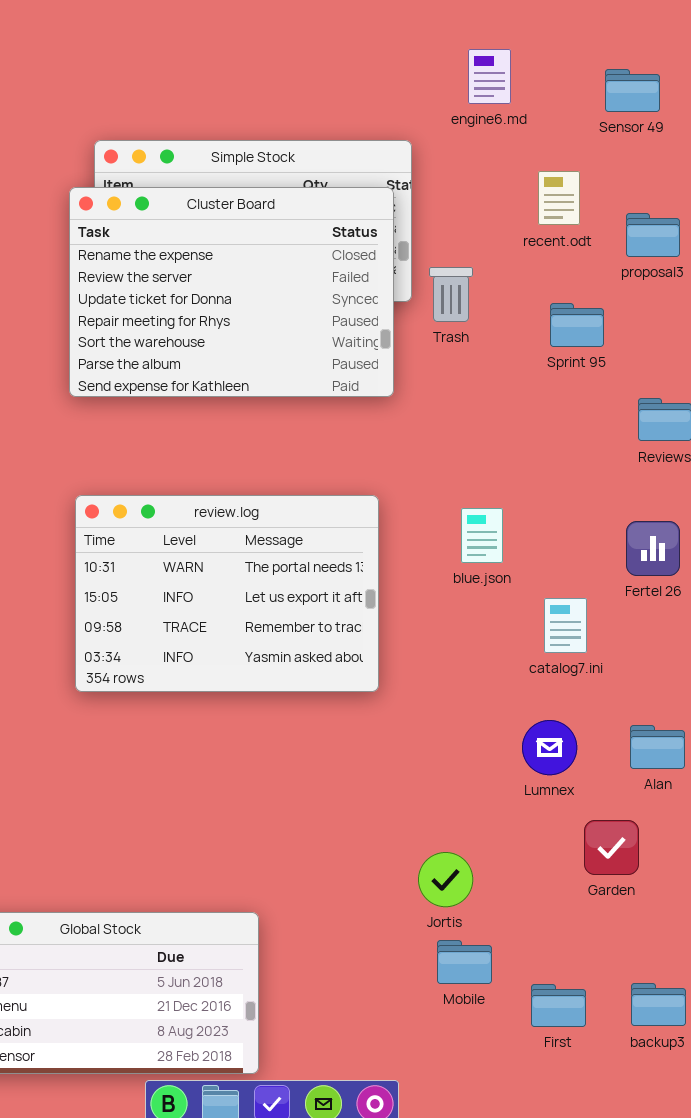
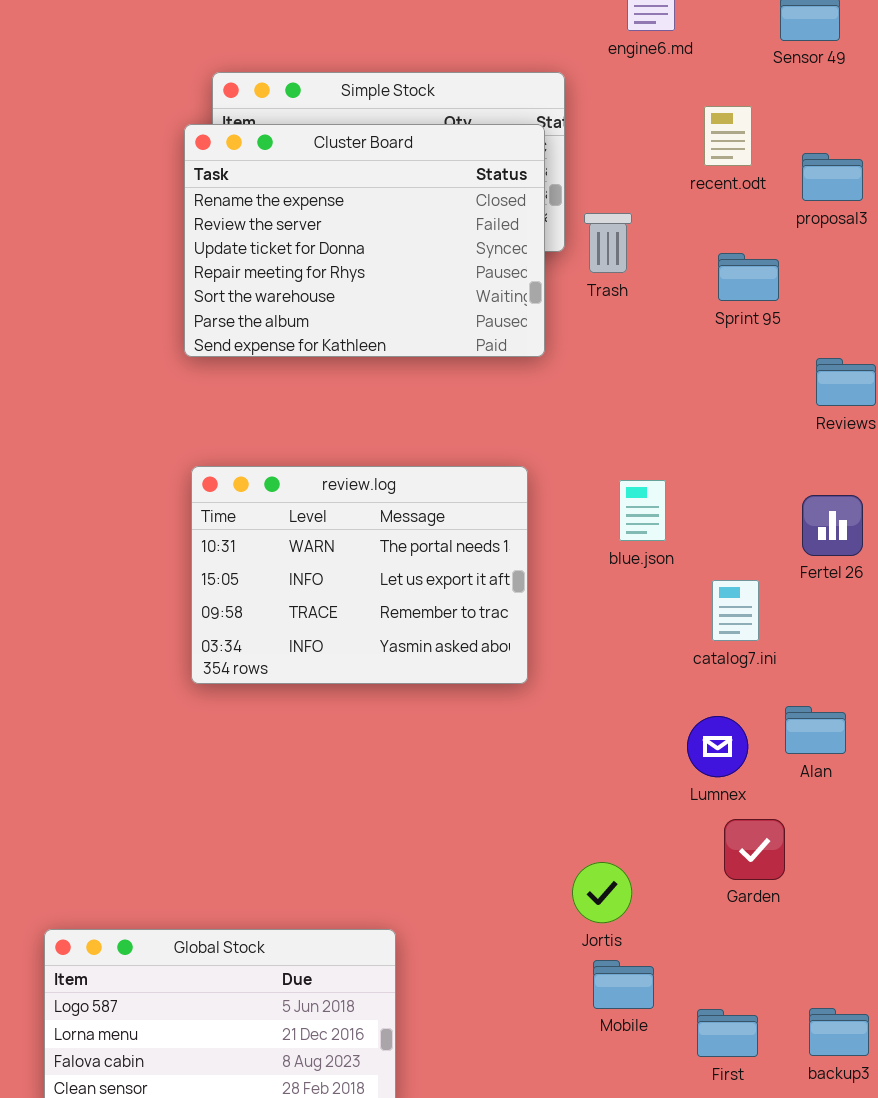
Alan: [630,725,685,769] -> [785,706,846,754], moved
Garden: [584,820,639,875] -> [724,819,785,880], moved

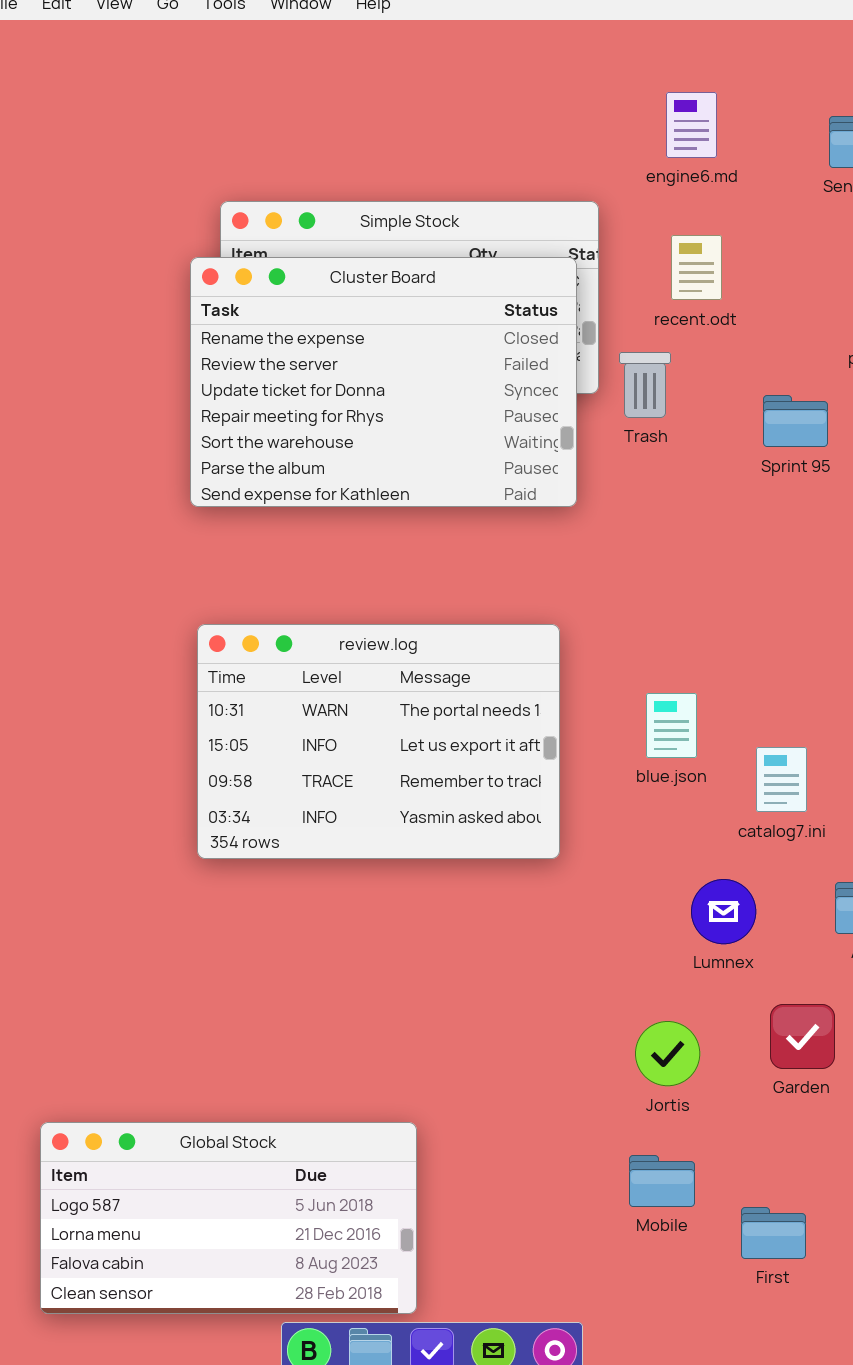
recent.odt: [704,106,752,166] -> [671,235,722,300], moved
blue.json: [619,480,666,541] -> [646,693,697,758], moved
Lumnex: [687,716,748,777] -> [691,879,756,944], moved
Jortis: [572,862,632,923] -> [635,1021,700,1086], moved

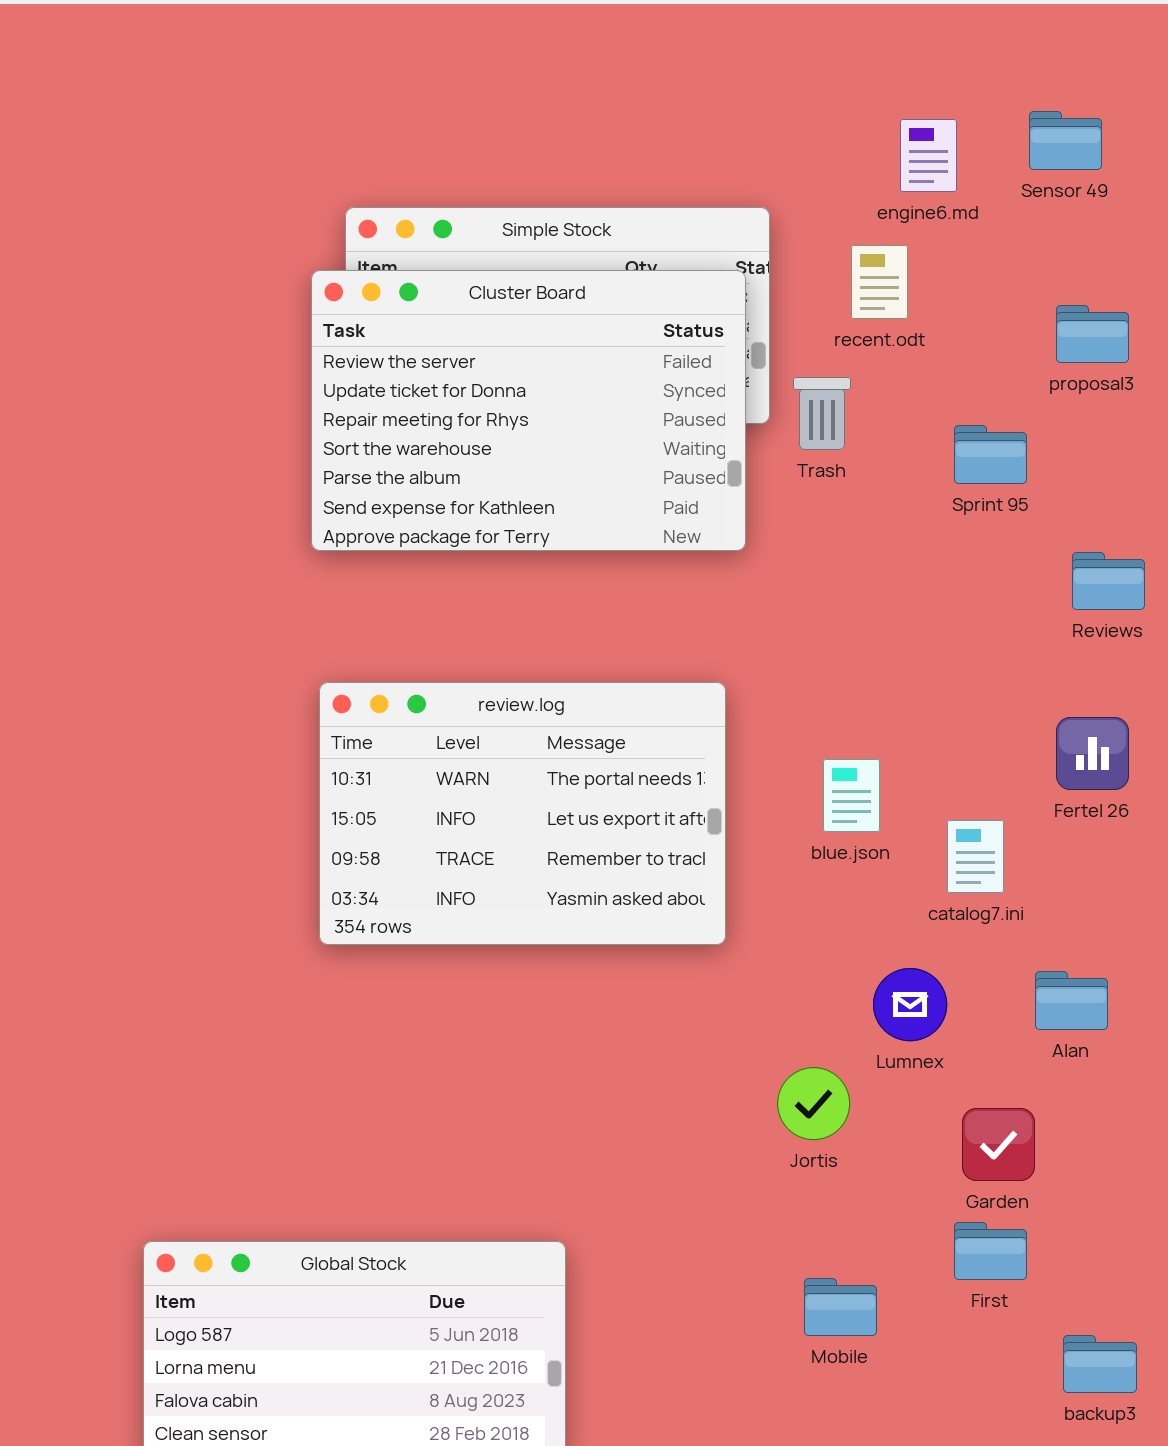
engine6.md: [666,92,717,158] -> [900,119,957,192], moved
Cluster Board: [190,257,577,507] -> [311,270,746,551], scrolled down 1 row
Jortis: [635,1021,700,1086] -> [777,1067,850,1140], moved
First: [741,1207,806,1259] -> [954,1222,1027,1280], moved

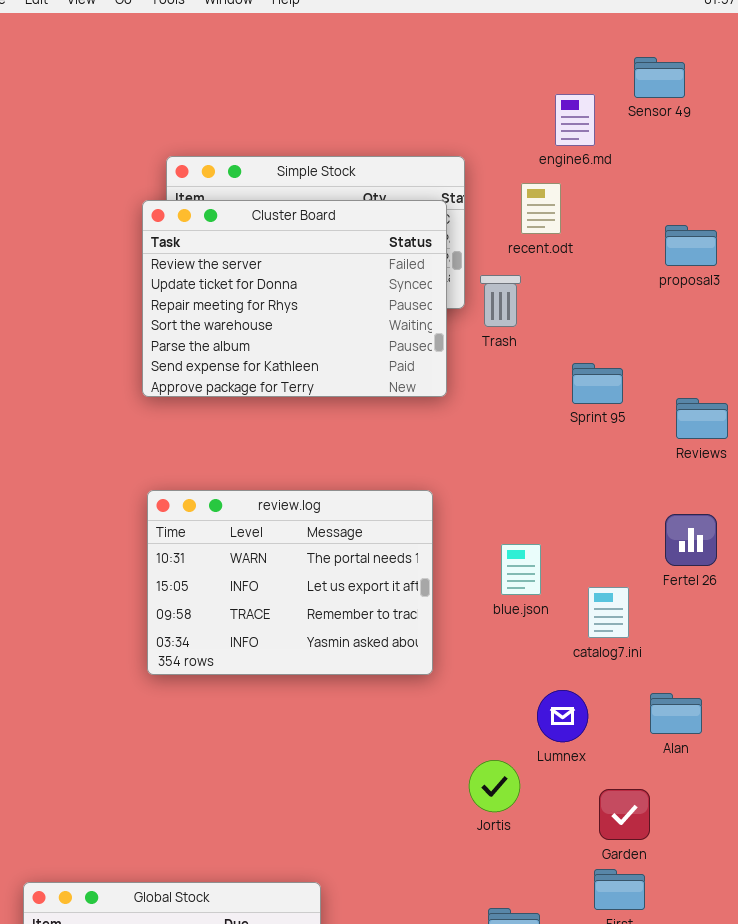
Sensor 49: [1029,111,1102,170] -> [634,57,685,98], moved
Sprint 95: [954,425,1027,484] -> [572,363,623,404], moved

